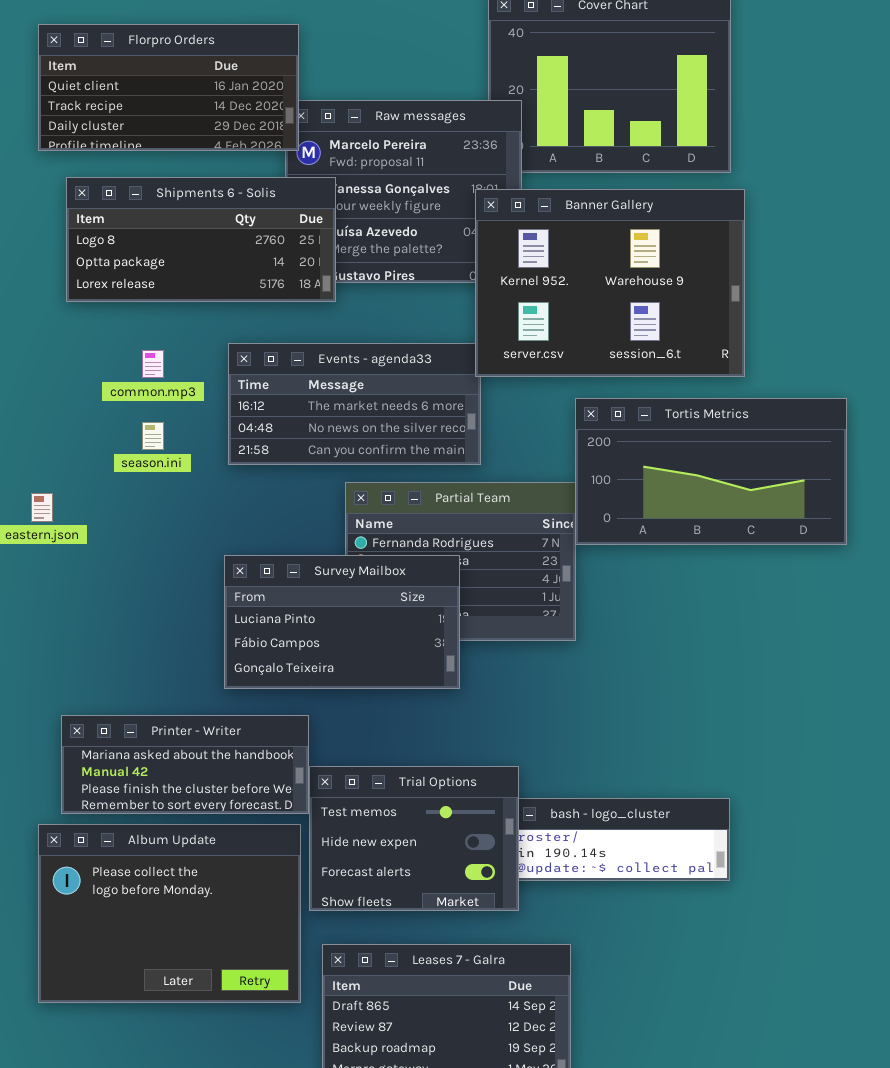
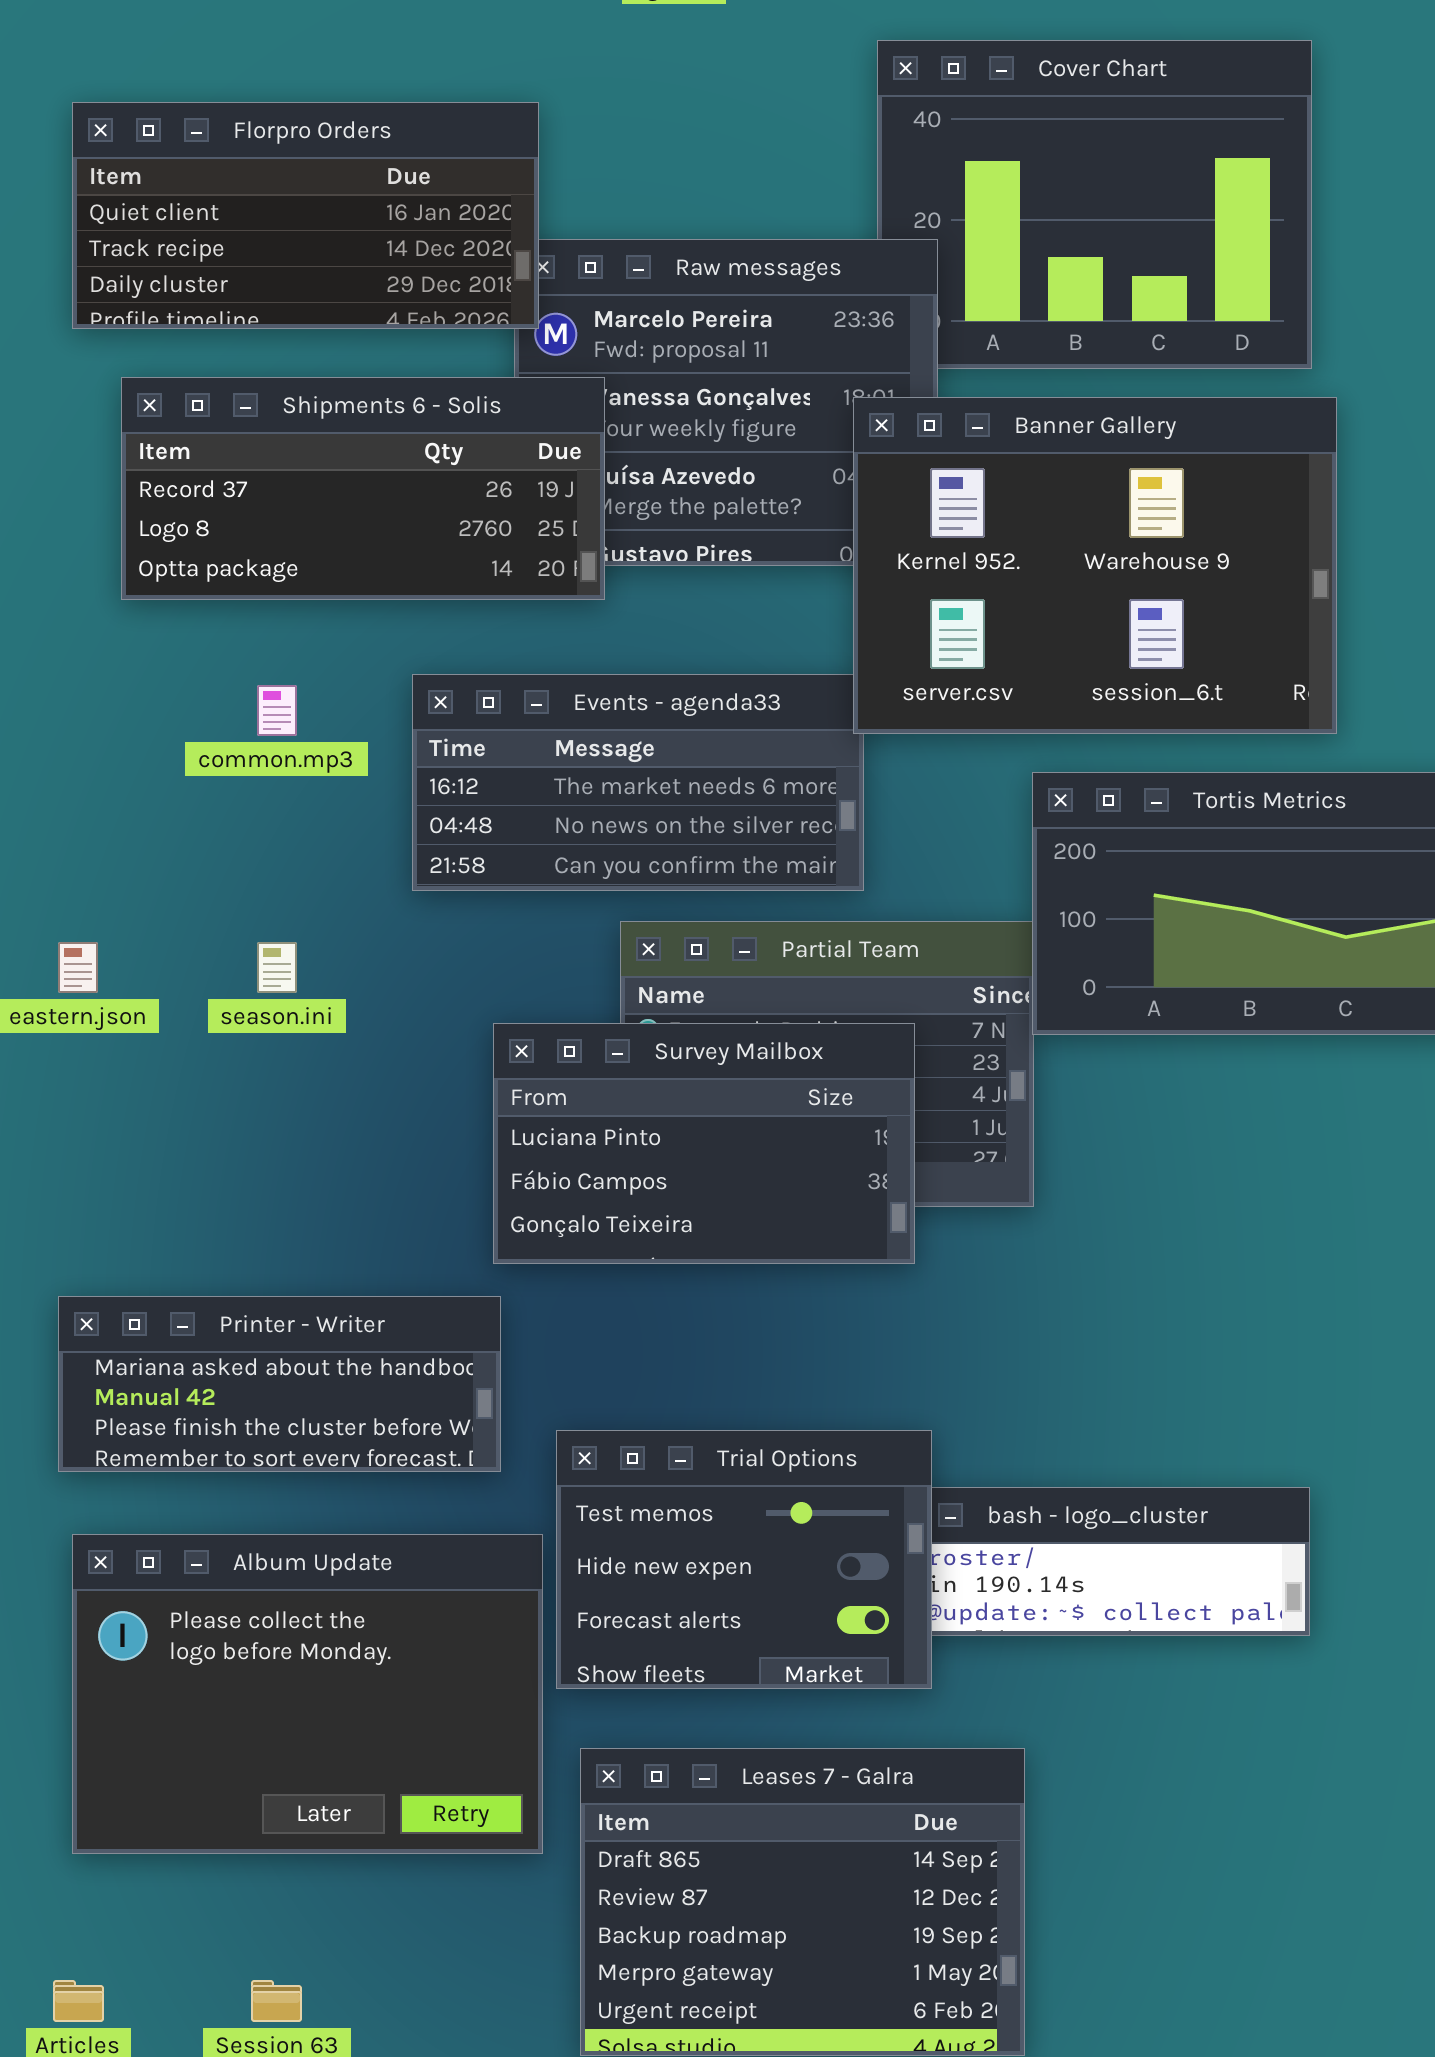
Shipments 6 - Solis: [66,177,336,302] -> [121,377,605,600], scrolled up 1 row
season.ini: [142,422,164,450] -> [257,942,297,993], moved
Survey Mailbox: [224,555,460,689] -> [493,1023,915,1264], moved
Printer - Writer: [61,715,309,814] -> [58,1296,501,1472], moved

